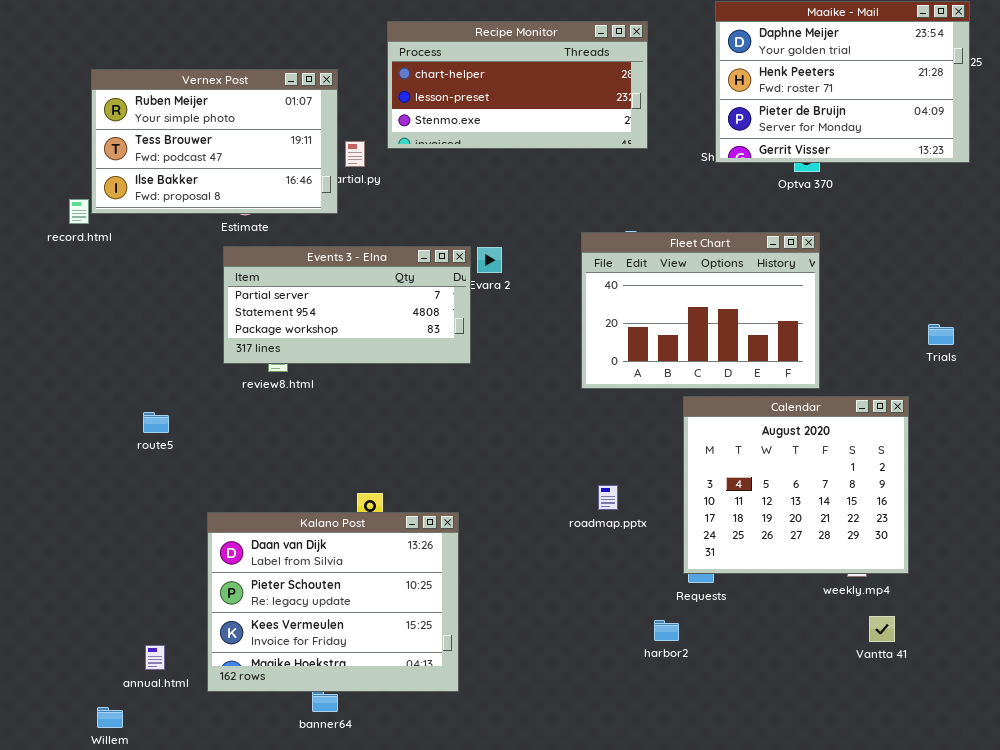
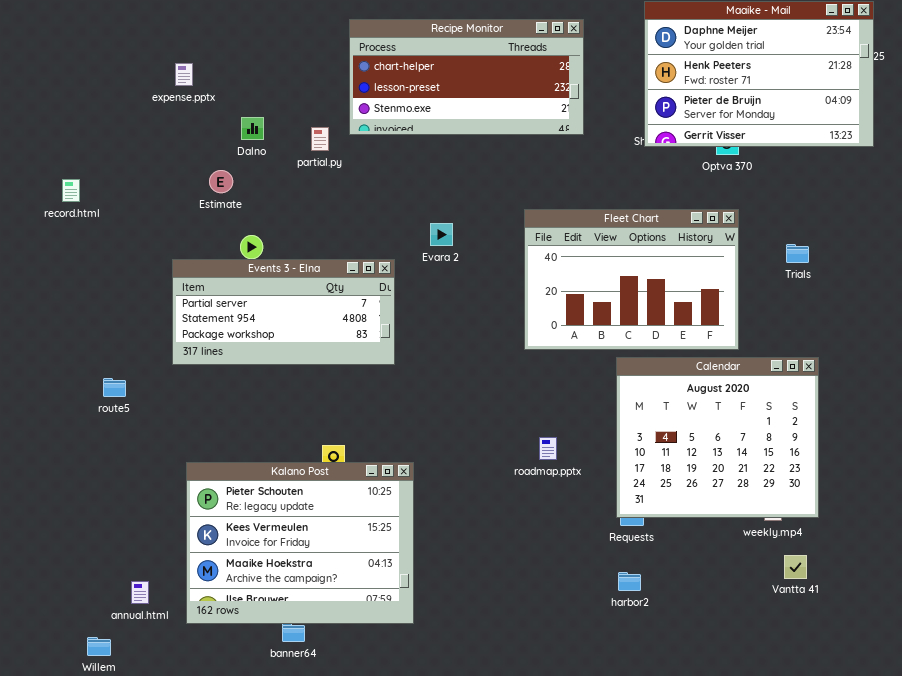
Vernex Post: [91,69,338,214] -> none, closed
Events 3 - Elna: [223,246,471,364] -> [172,259,395,365], moved
Trials: [928,324,954,345] -> [786,244,809,263], moved
route5: [143,412,169,433] -> [103,378,126,397], moved
Kalano Post: [207,512,459,692] -> [186,462,414,624], scrolled down 1 row
harbor2: [654,620,679,641] -> [618,572,641,591], moved

